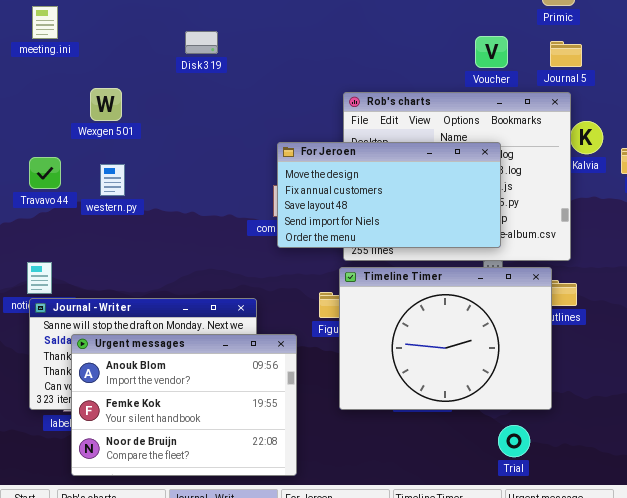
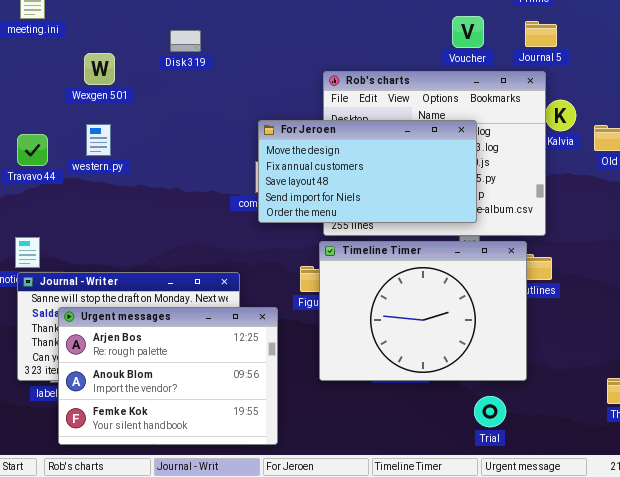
Disk 319: [185,31,218,54] -> [170,30,201,52], moved
Wexgen 501: [90,88,122,121] -> [84,53,115,85], moved
western.py: [100,164,125,196] -> [86,124,111,156], moved
Urgent messages: [71,334,297,476] -> [58,307,278,445], scrolled up 1 row

